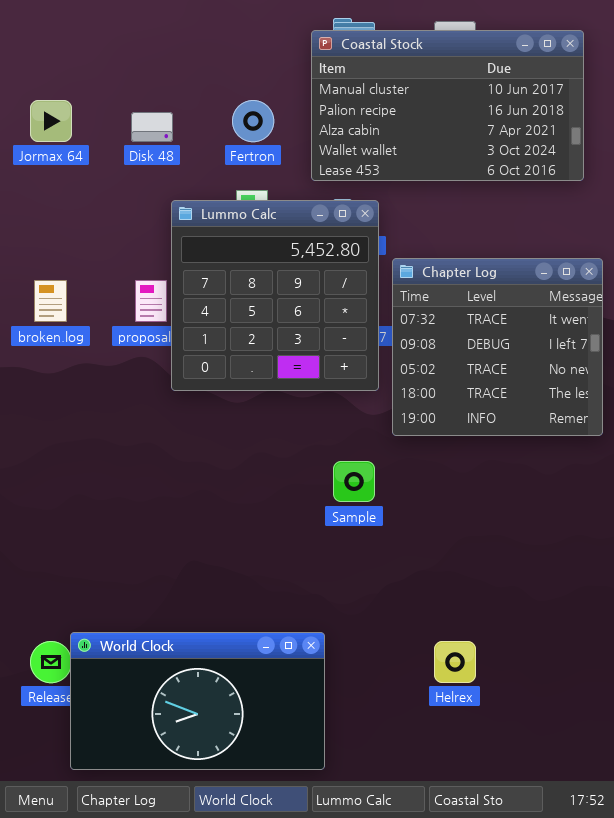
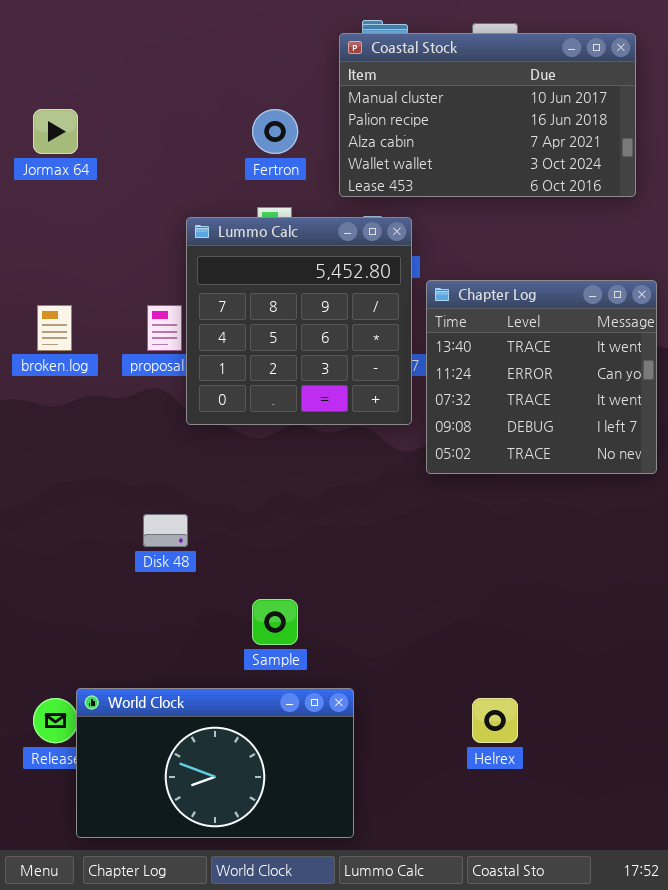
Disk 48: [131,112,173,142] -> [143,514,188,547], moved
Chapter Log: [392,258,603,436] -> [426,280,657,474], scrolled up 2 rows
Sample: [333,461,375,502] -> [252,599,298,645], moved

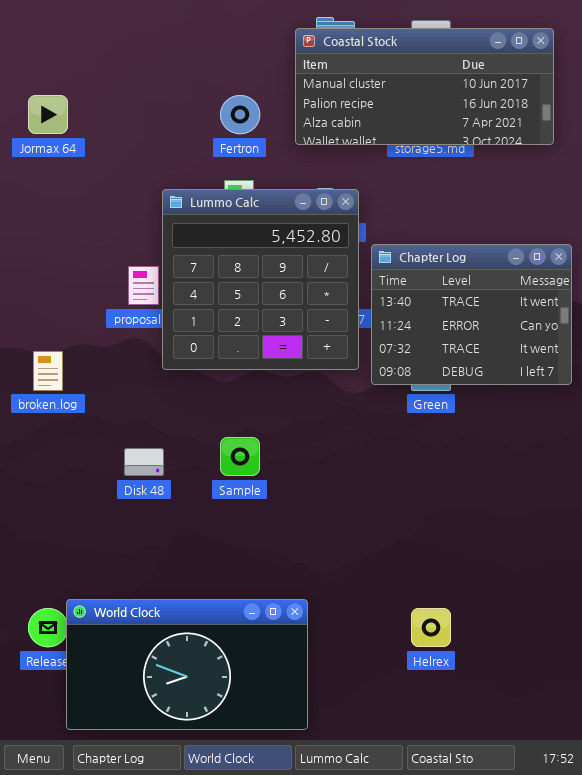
Coastal Stock: [339,33,636,197] -> [295,28,554,145], resized
Chapter Log: [426,280,657,474] -> [371,244,572,385], resized
broken.log: [37,305,72,351] -> [33,351,63,391], moved
Sample: [252,599,298,645] -> [220,437,260,476], moved

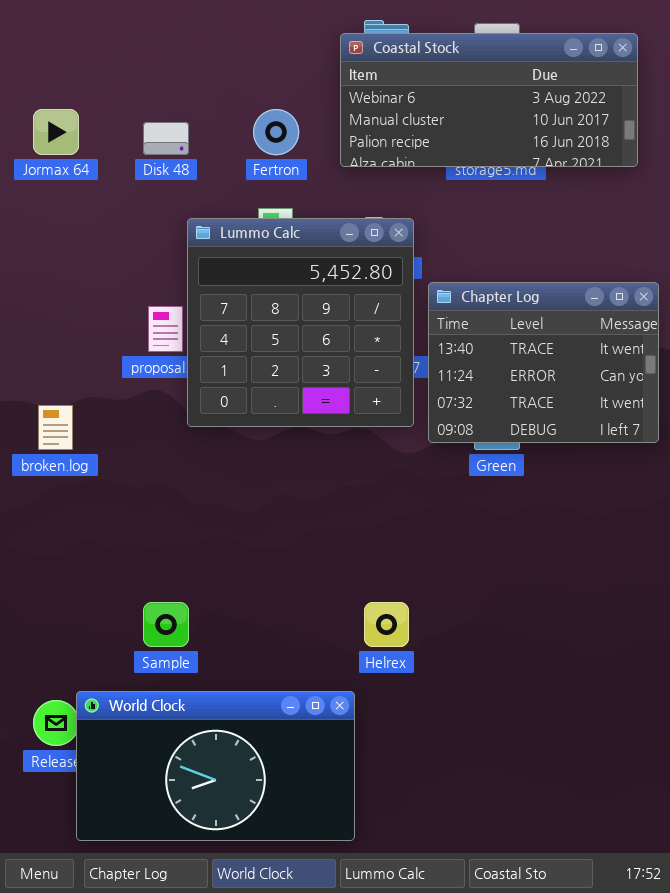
Coastal Stock: [295,28,554,145] -> [340,33,638,167], scrolled up 1 row
Sample: [220,437,260,476] -> [143,602,189,647], moved
Disk 48: [124,448,164,476] -> [143,122,189,155], moved
Helrex: [411,608,451,647] -> [364,602,409,647], moved

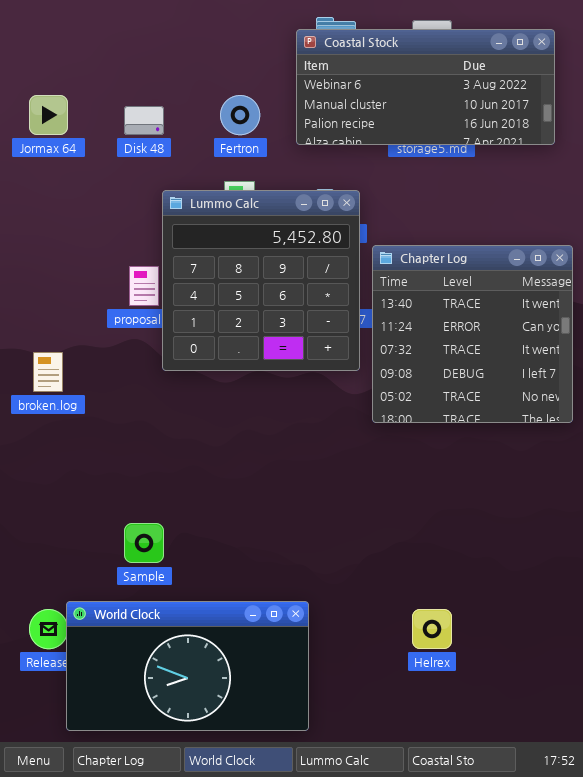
Chapter Log: [428,282,659,443] -> [372,245,573,423], resized
Helrex: [364,602,409,647] -> [412,609,452,649], moved

